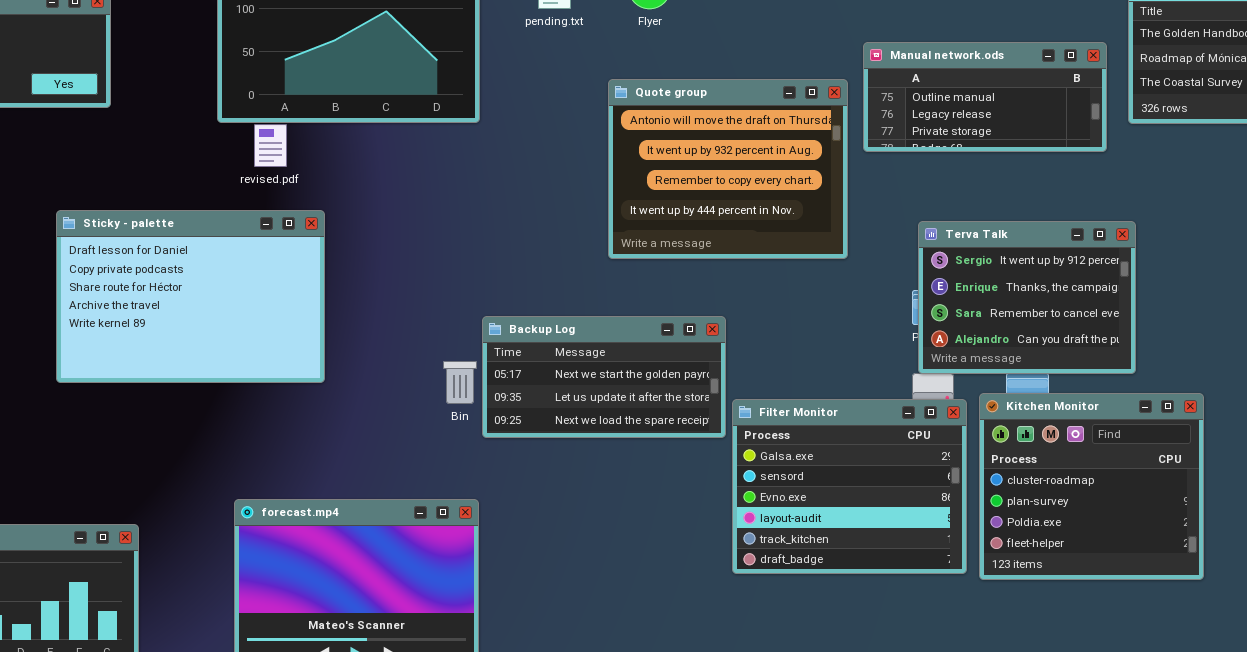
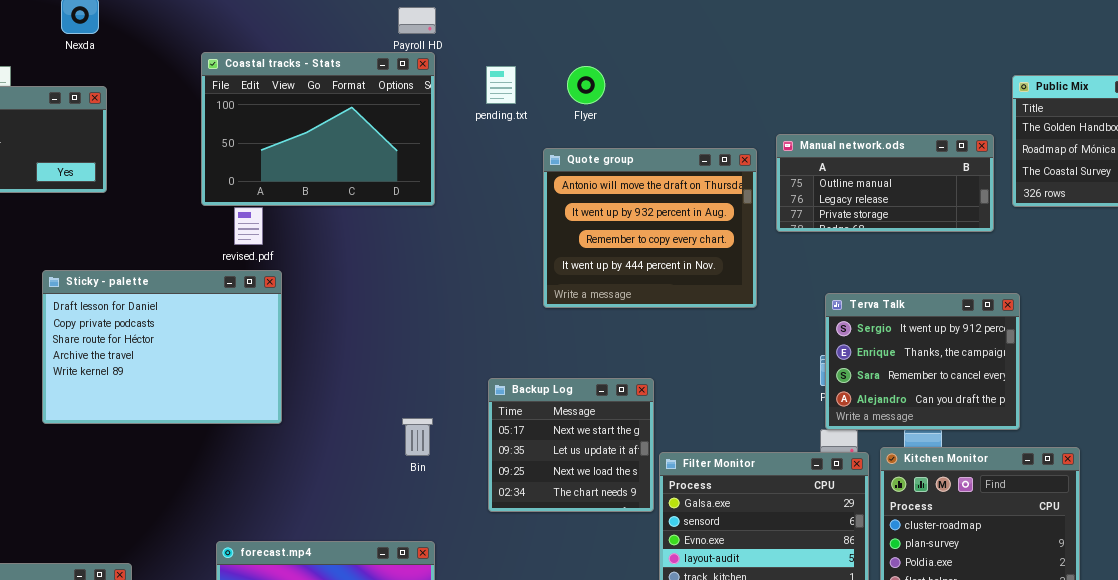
Quote group: [608,79,848,259] -> [543,148,757,308], moved
Sticky - palette: [56,210,325,383] -> [42,270,282,424], moved
Backup Log: [482,316,726,438] -> [488,378,654,512], resized

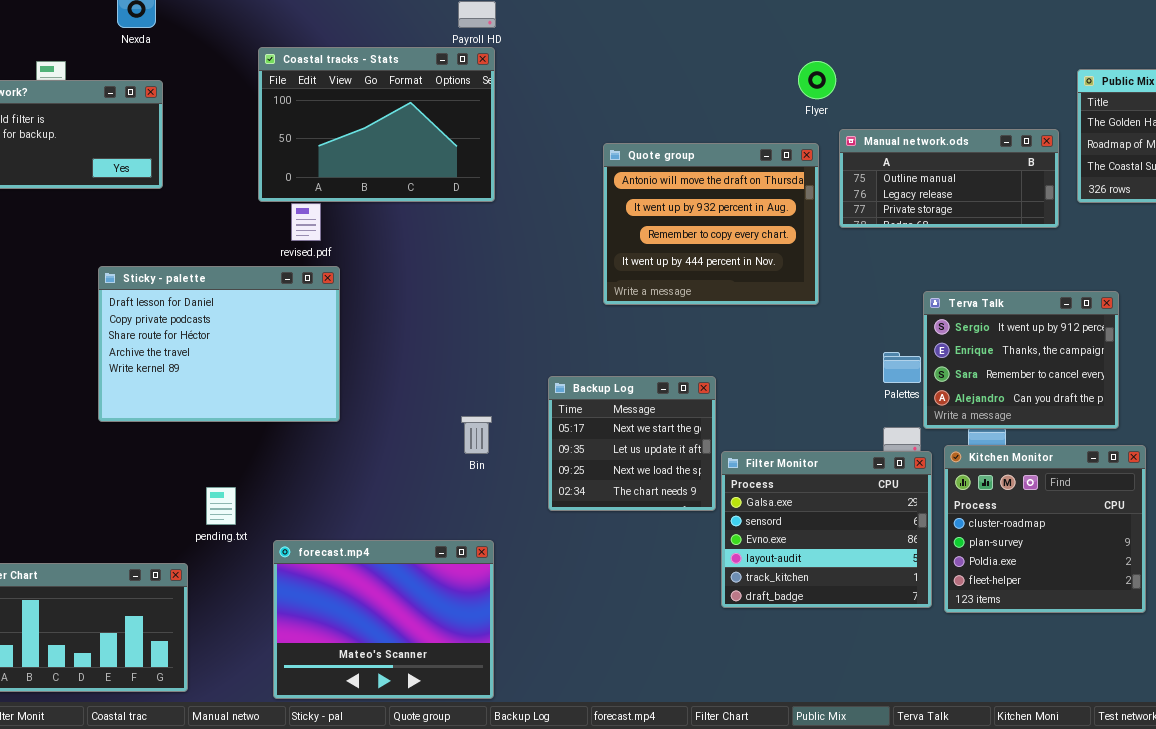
pending.txt: [486,66,516,104] -> [206,487,236,525], moved
Flyer: [567,66,605,104] -> [798,61,836,99], moved
Terva Talk: [825,293,1020,430] -> [923,291,1119,429], moved

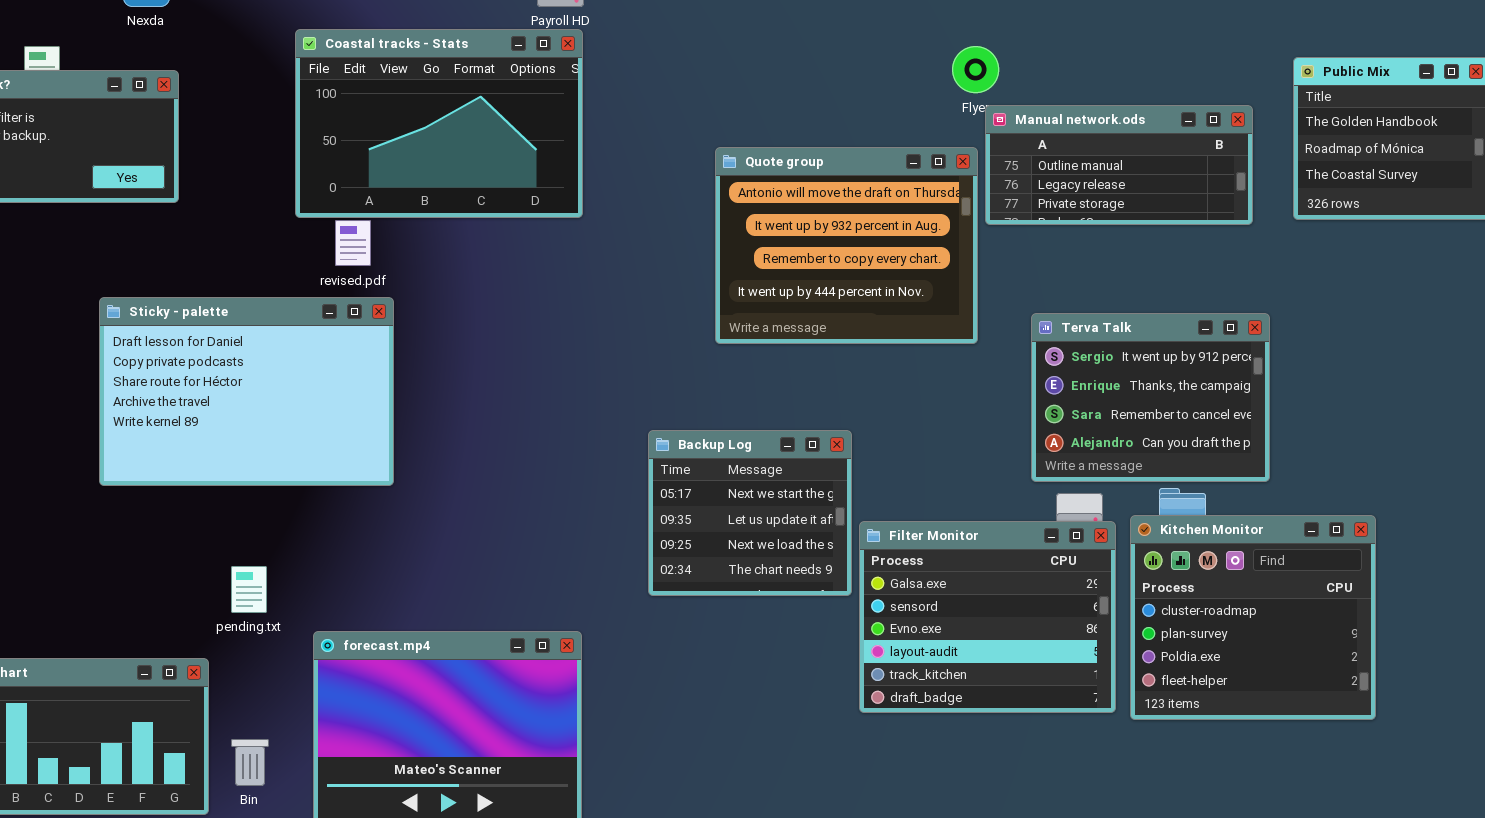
Manual network.ods: [839,129,1059,228] -> [985,105,1253,225], moved
Terva Talk: [923,291,1119,429] -> [1031,313,1270,482], moved
Bin: [461,416,492,454] -> [231,739,269,786], moved

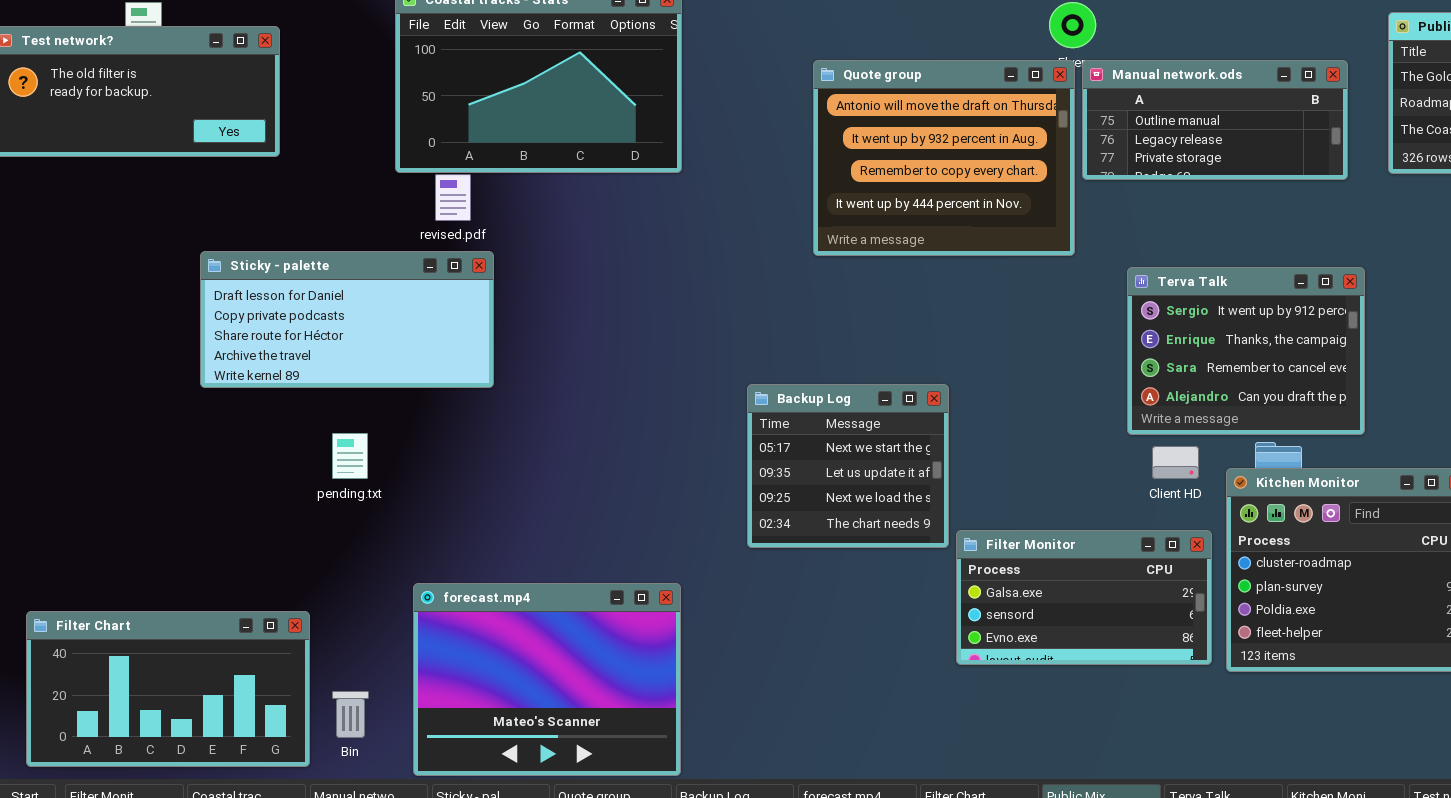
Quote group: [715,147,978,344] -> [813,60,1075,256], moved
Sticky - palette: [99,297,394,486] -> [200,251,494,388], resized
Filter Monitor: [859,521,1116,713] -> [956,530,1212,665], resized
pending.txt: [231,566,267,613] -> [332,433,368,479], moved

